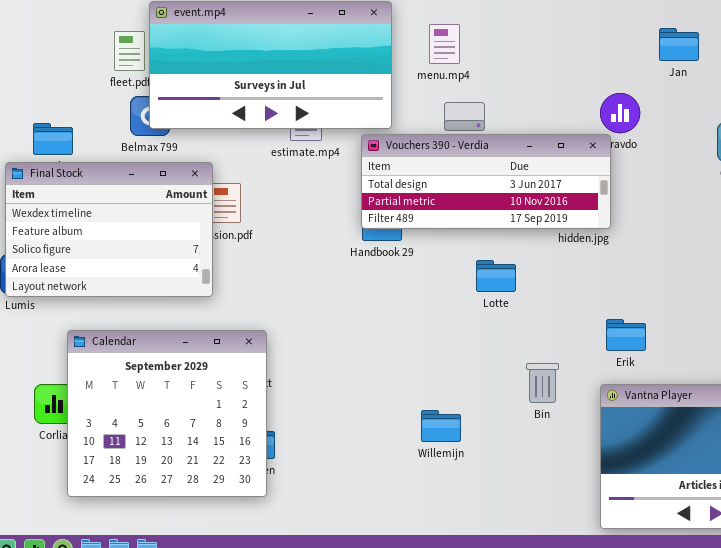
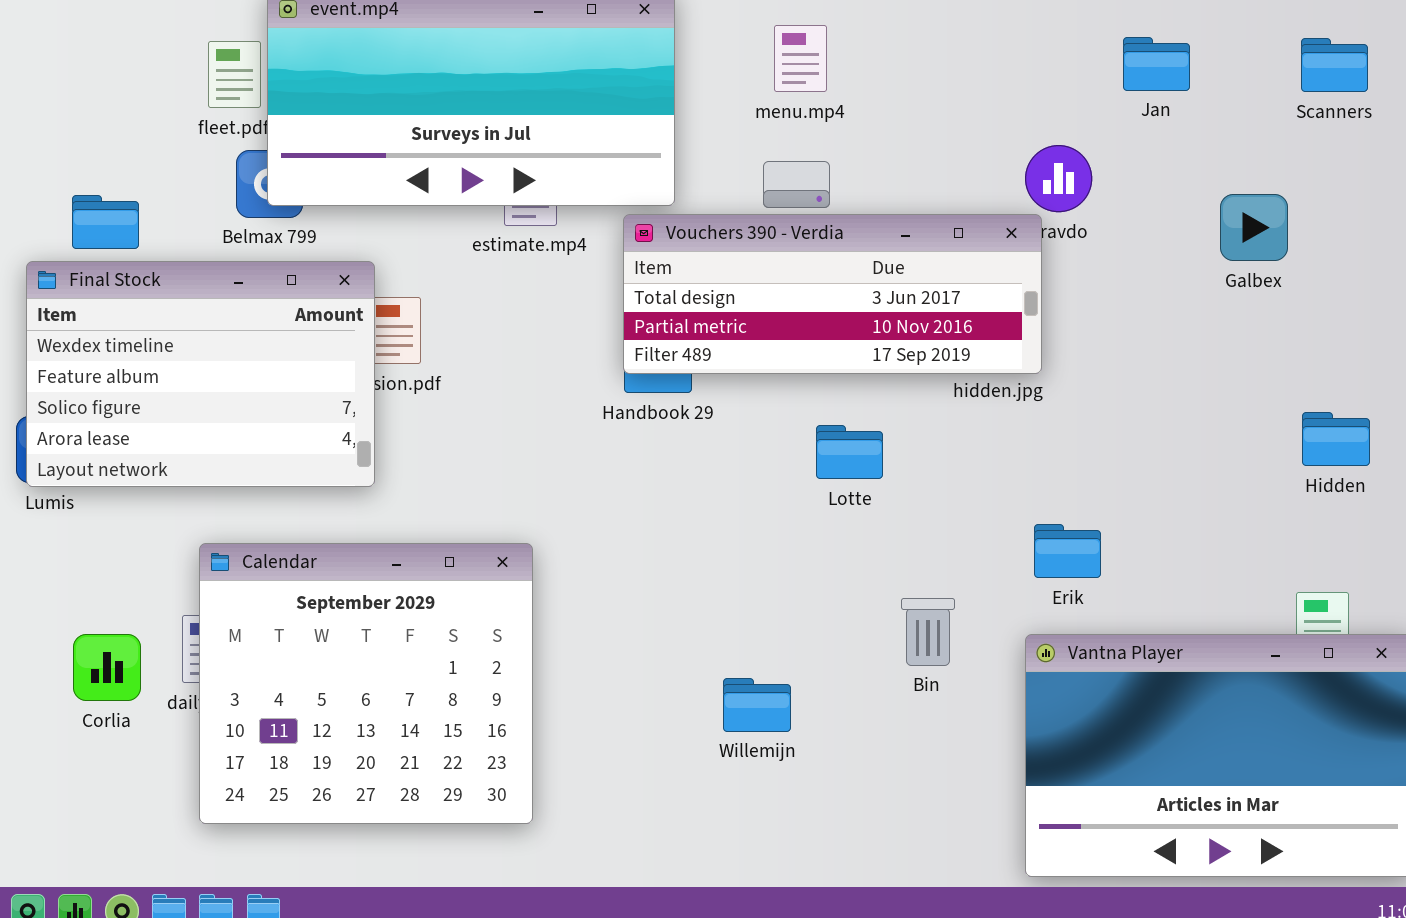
menu.mp4: [429,24,460,64] -> [774,25,827,92], moved
Calendar: [67,330,267,497] -> [199,543,533,824], moved

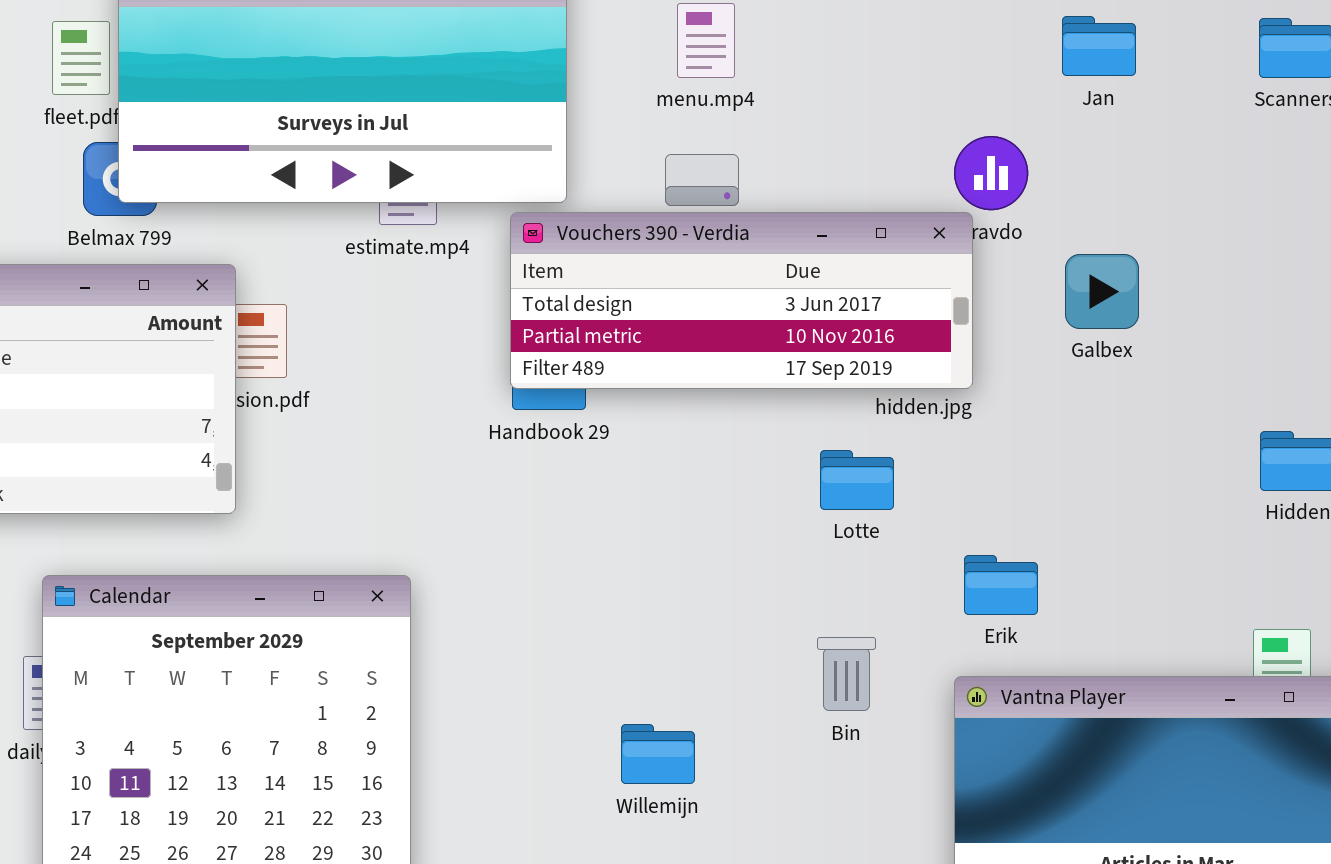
Galbex: [1220,194,1288,261] -> [1065,254,1139,329], moved
Lotte: [816,425,883,479] -> [820,450,894,510], moved

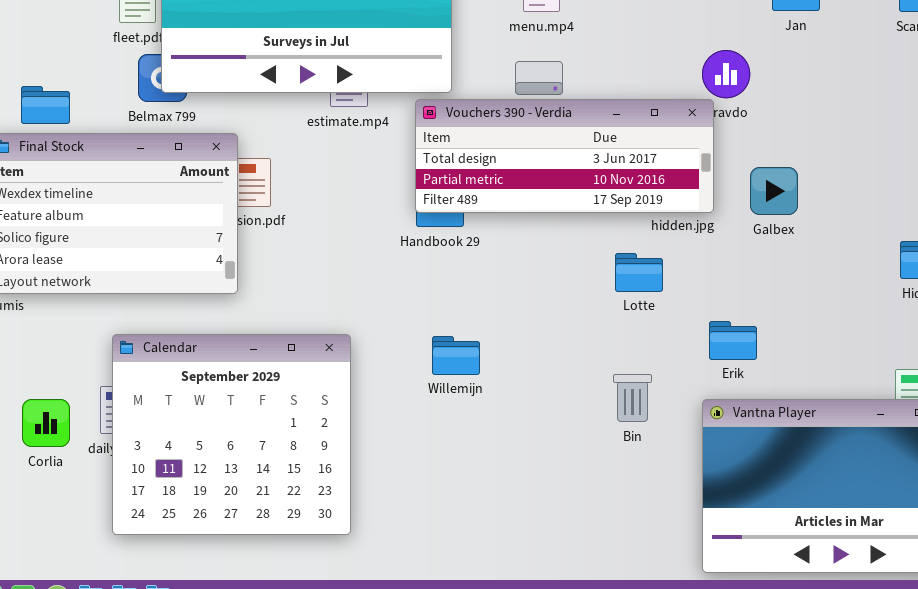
Galbex: [1065,254,1139,329] -> [750,167,798,215], moved
Willemijn: [621,724,695,784] -> [432,336,480,375], moved

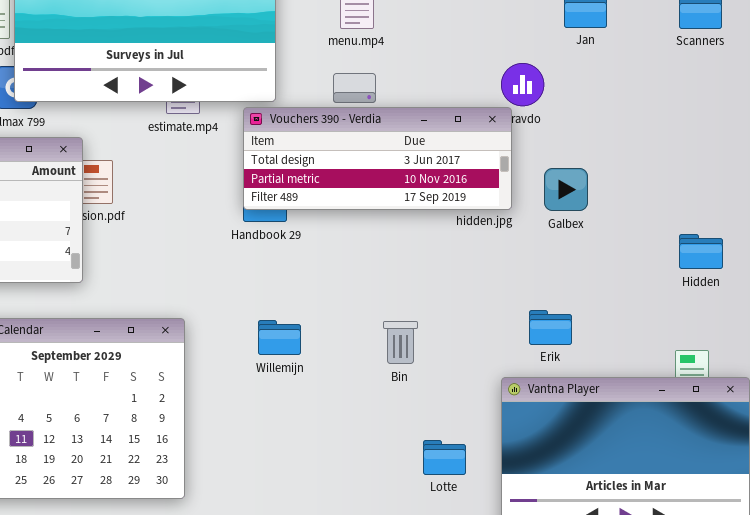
Lotte: [615,253,663,292] -> [423,440,466,475], moved
Erik: [709,321,757,360] -> [529,310,572,345], moved
Bin: [613,374,652,422] -> [383,321,418,364], moved

